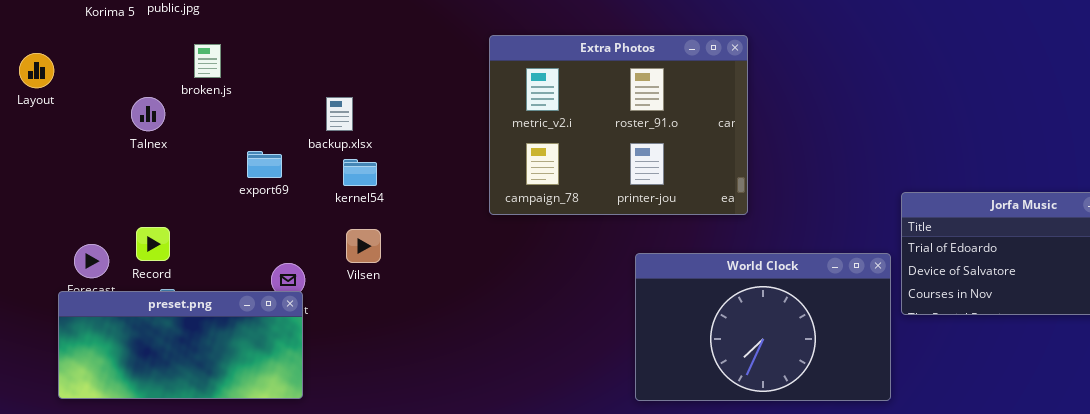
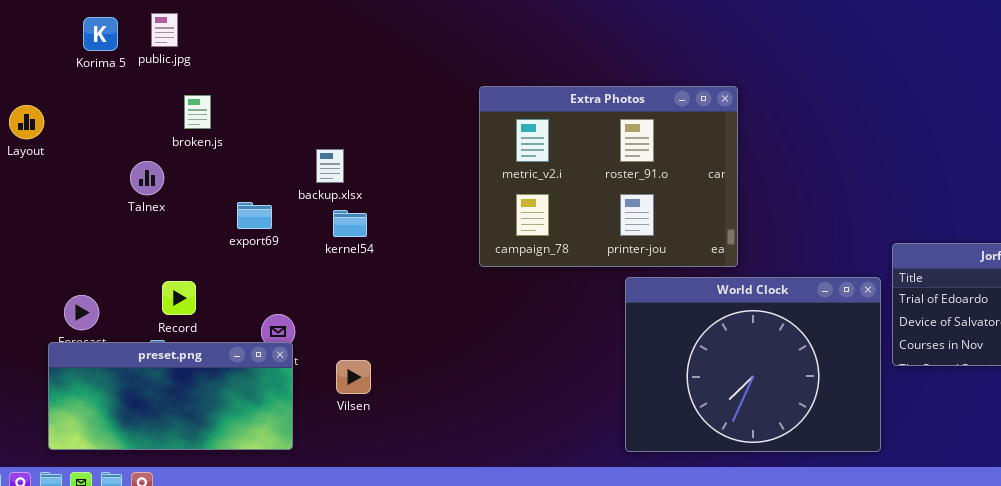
Talnex: [131,97,165,131] -> [130,161,164,195], moved
Record: [136,227,170,261] -> [162,281,196,315], moved
Vilsen: [346,229,381,263] -> [336,360,371,394], moved
World Clock: [635,253,891,401] -> [625,277,881,452], resized

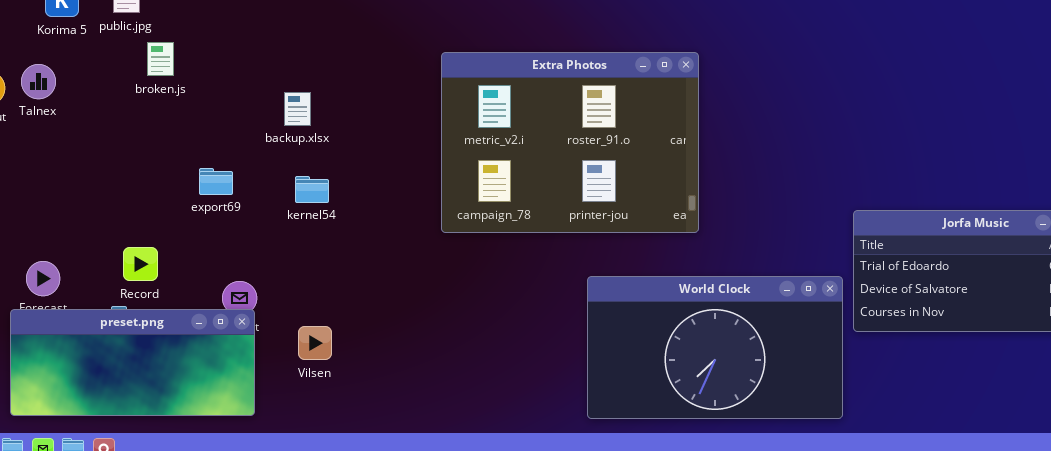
broken.js: [184,95,211,129] -> [147,42,174,76], moved
backup.xlsx: [316,149,344,183] -> [284,92,311,126], moved
Talnex: [130,161,164,195] -> [21,64,56,99], moved
World Clock: [625,277,881,452] -> [587,276,843,419], resized

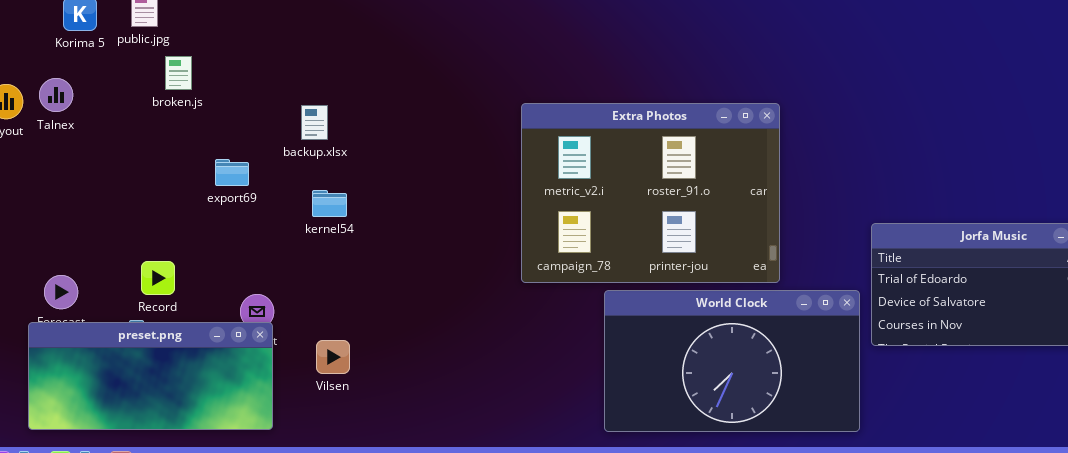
Extra Photos: [441,52,699,233] -> [521,103,780,283], moved
export69: [199,168,233,195] -> [215,159,249,186], moved

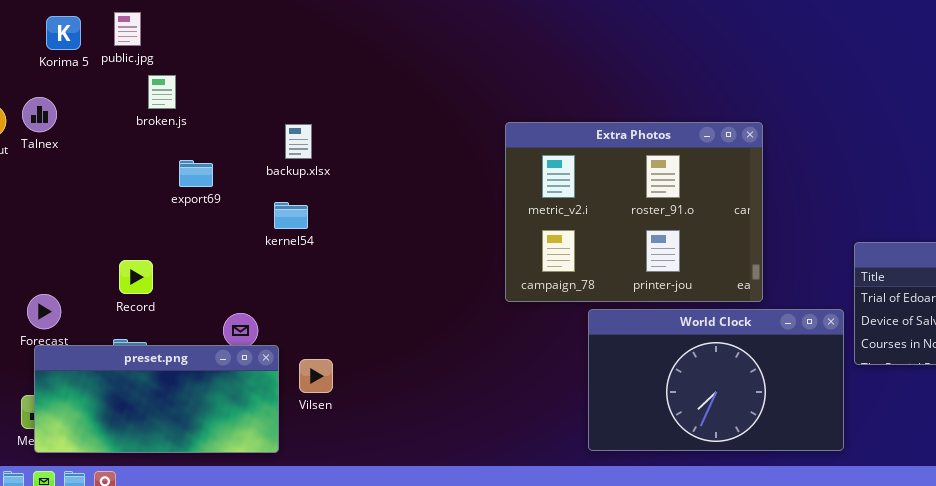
export69: [215,159,249,186] -> [179,160,213,187], moved
kernel54: [312,190,347,217] -> [274,202,308,229], moved
Record: [141,261,175,295] -> [119,260,153,294], moved
preset.png: [28,322,273,430] -> [34,345,279,453], moved

